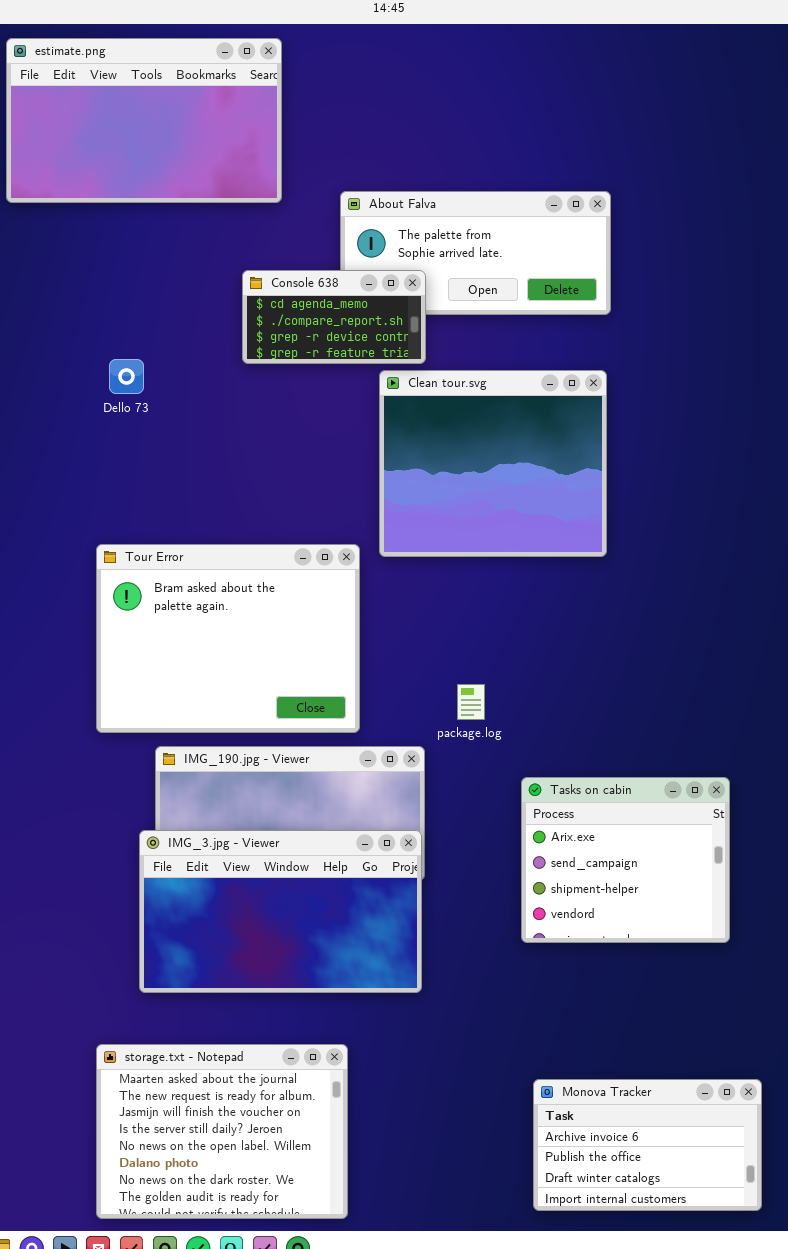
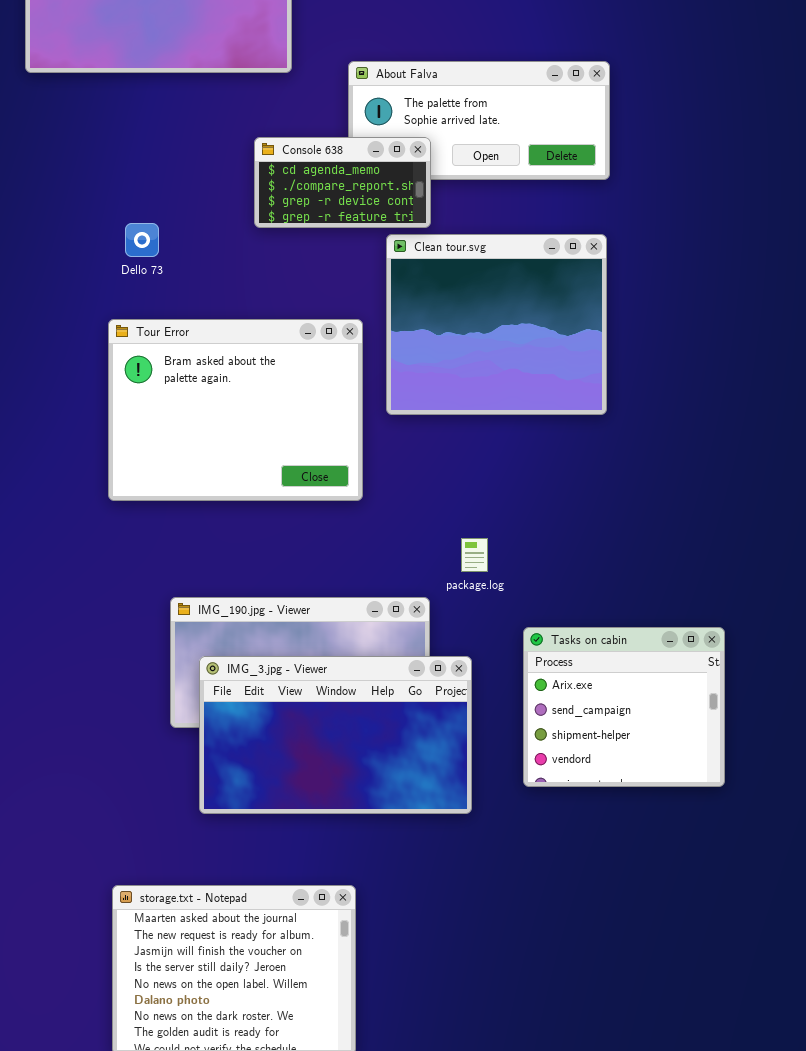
Tour Error: [96,544,360,733] -> [108,319,363,501], moved
IMG_3.jpg - Viewer: [139,830,422,993] -> [199,656,472,814], moved
Monova Tracker: [533,1079,762,1211] -> none, closed

